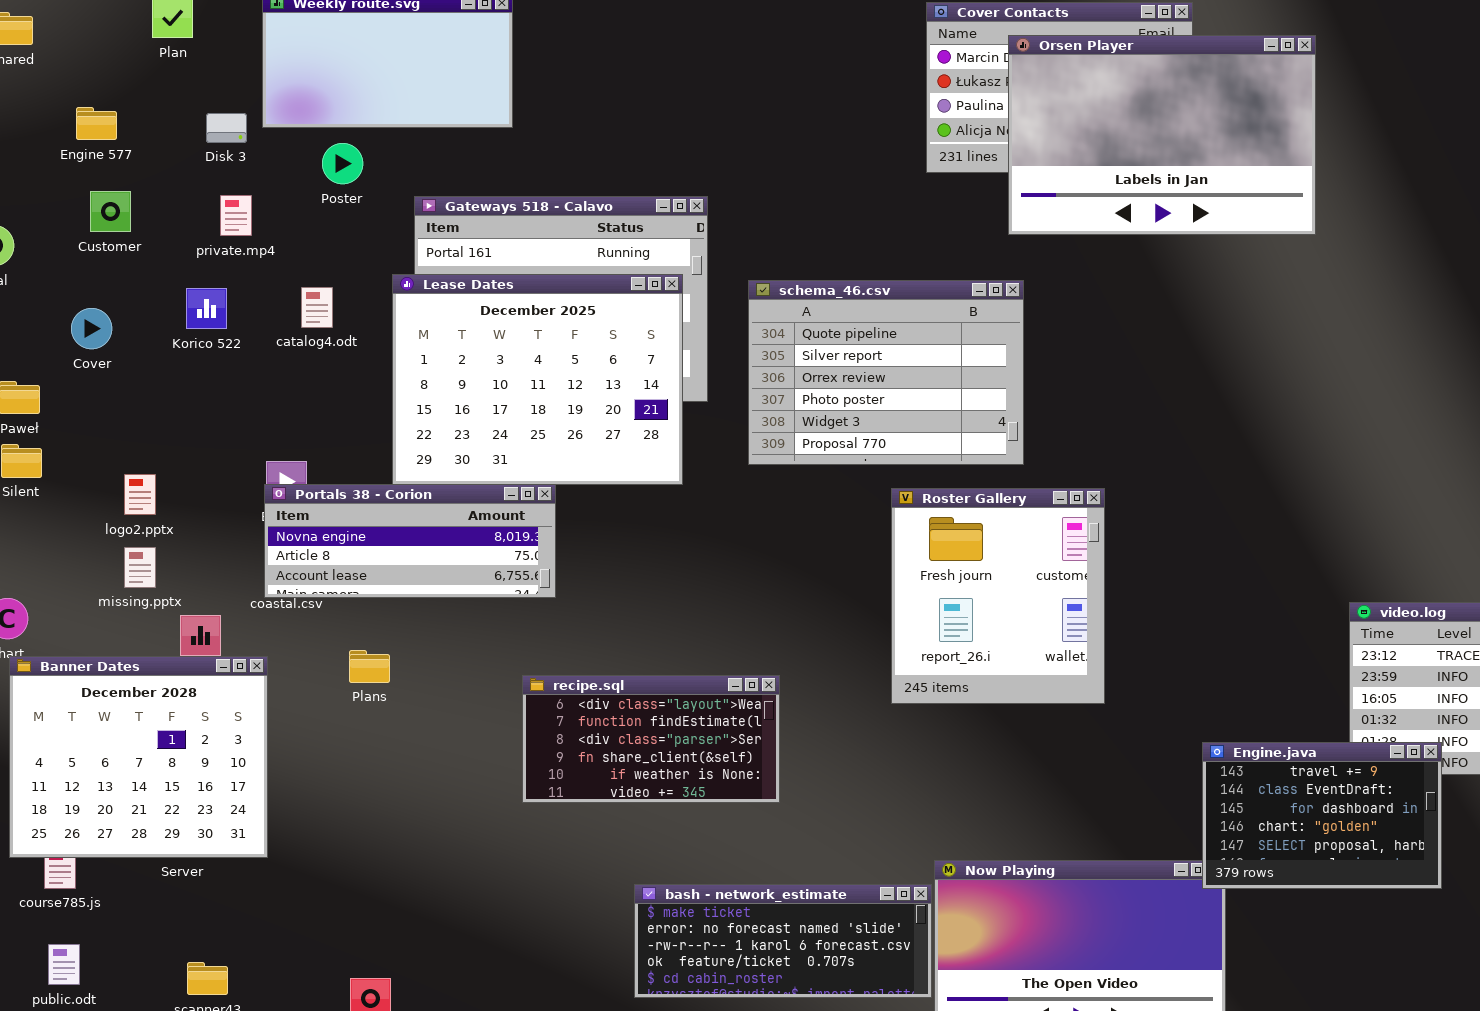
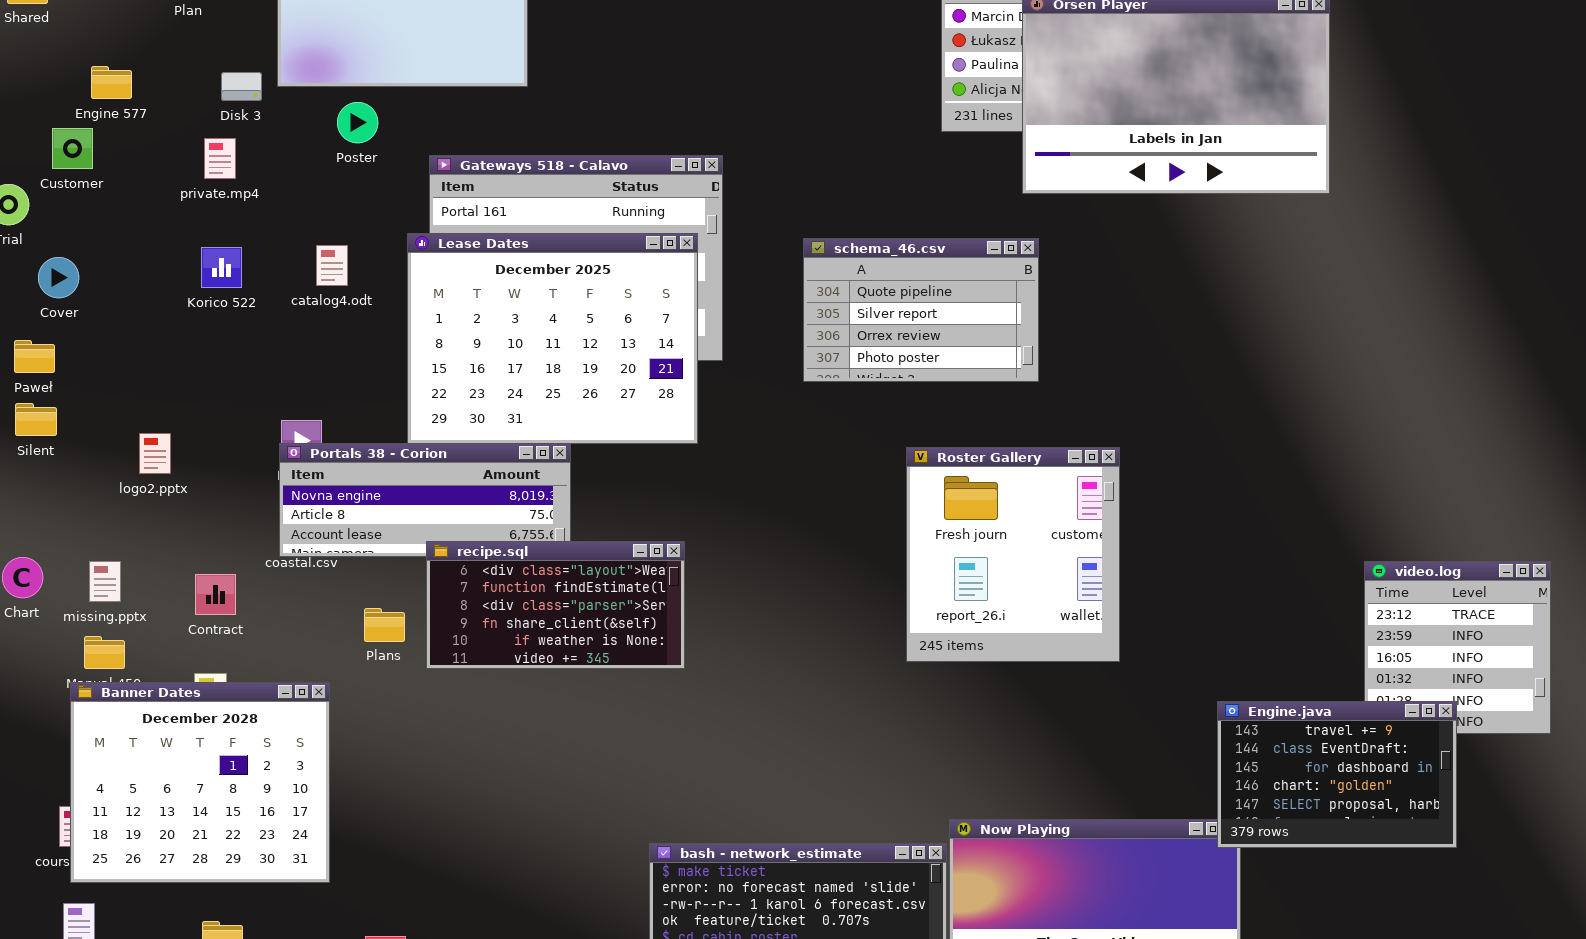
Customer: [90,191,131,232] -> [52,128,93,169], moved
private.mp4: [220,195,252,236] -> [204,138,236,179], moved
schema_46.csv: [748,280,1024,465] -> [803,238,1039,382], resized
Cover: [71,308,112,349] -> [38,257,79,298], moved
missing.pptx: [124,547,156,588] -> [89,561,121,602], moved
Banner Dates: [9,656,268,858] -> [70,682,330,883], moved
recipe.sql: [522,675,780,803] -> [426,541,685,669], moved

